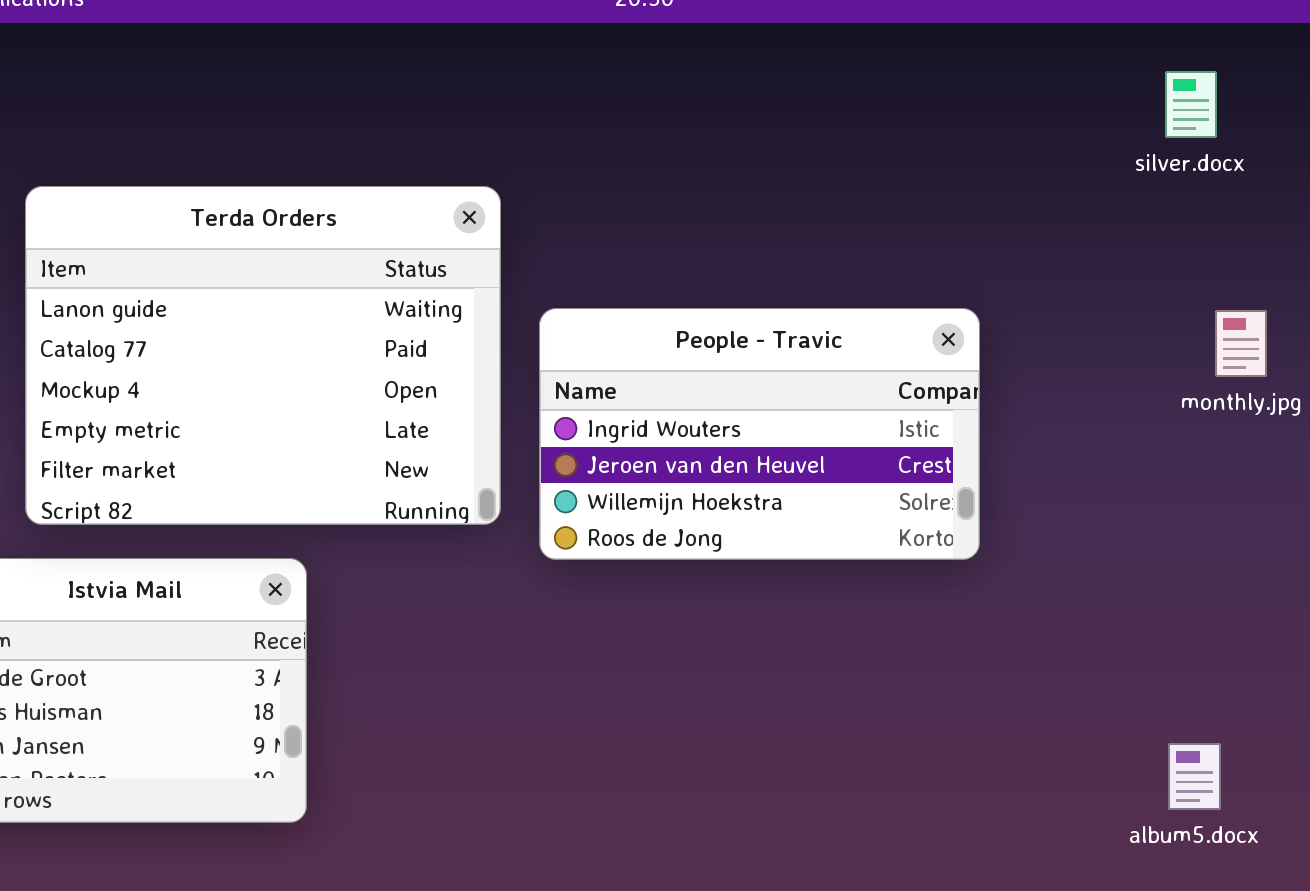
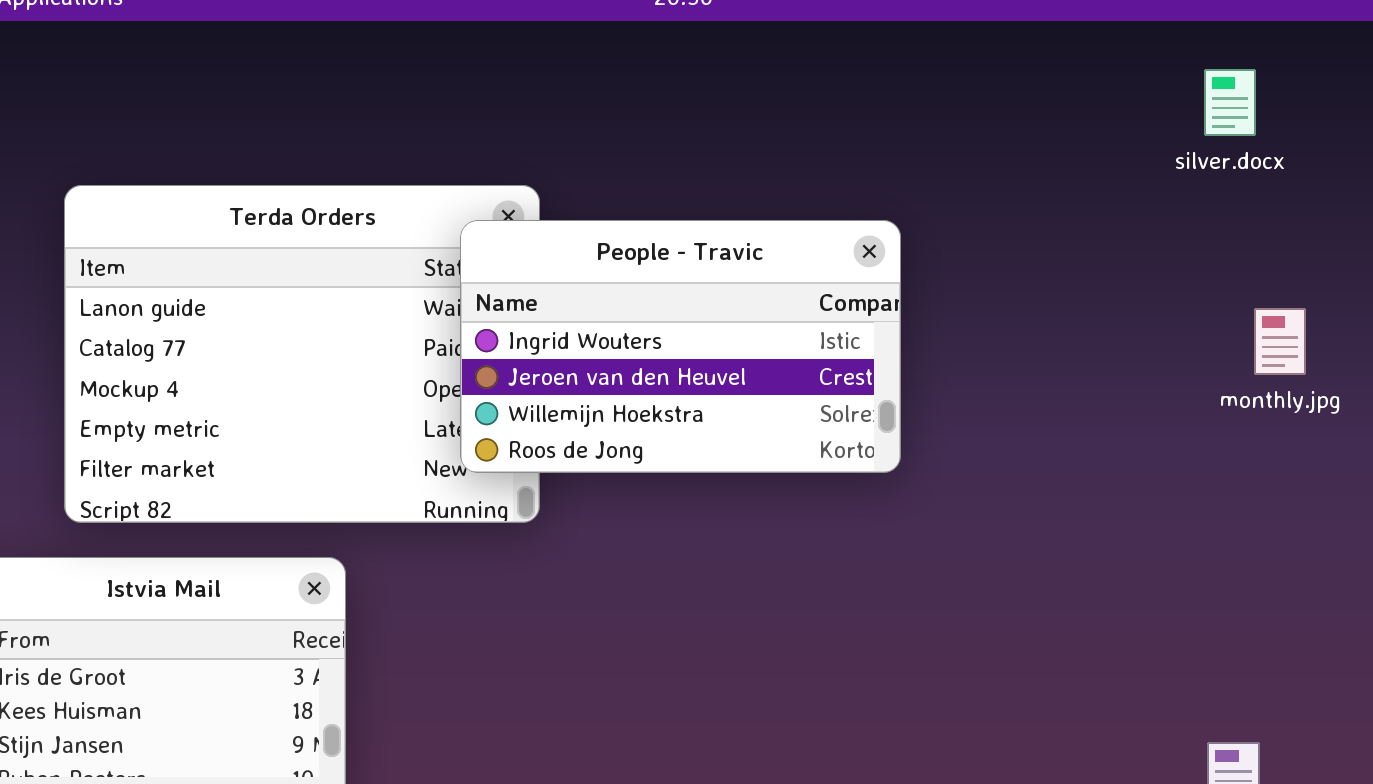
People - Travic: [539,308,980,560] -> [460,220,901,473], moved

